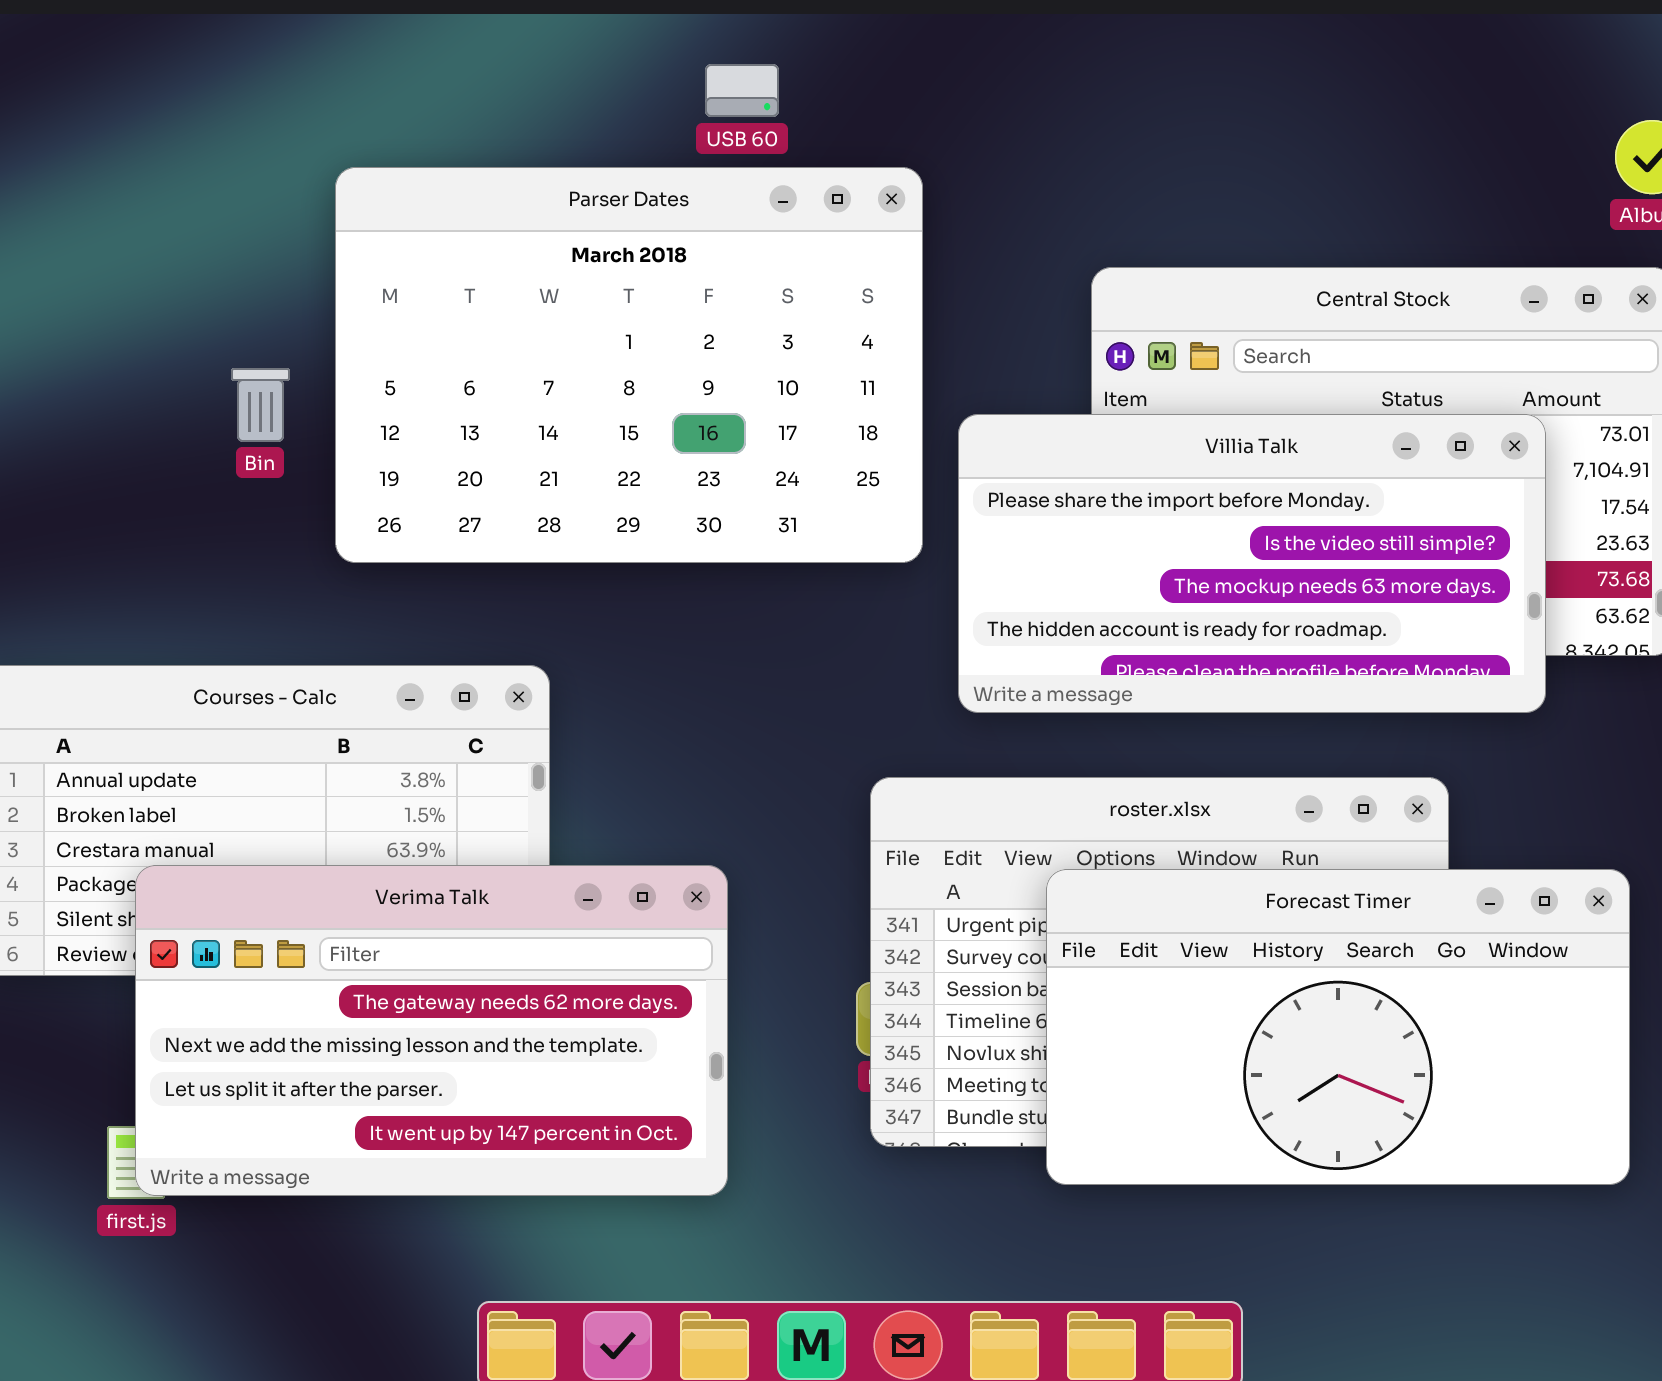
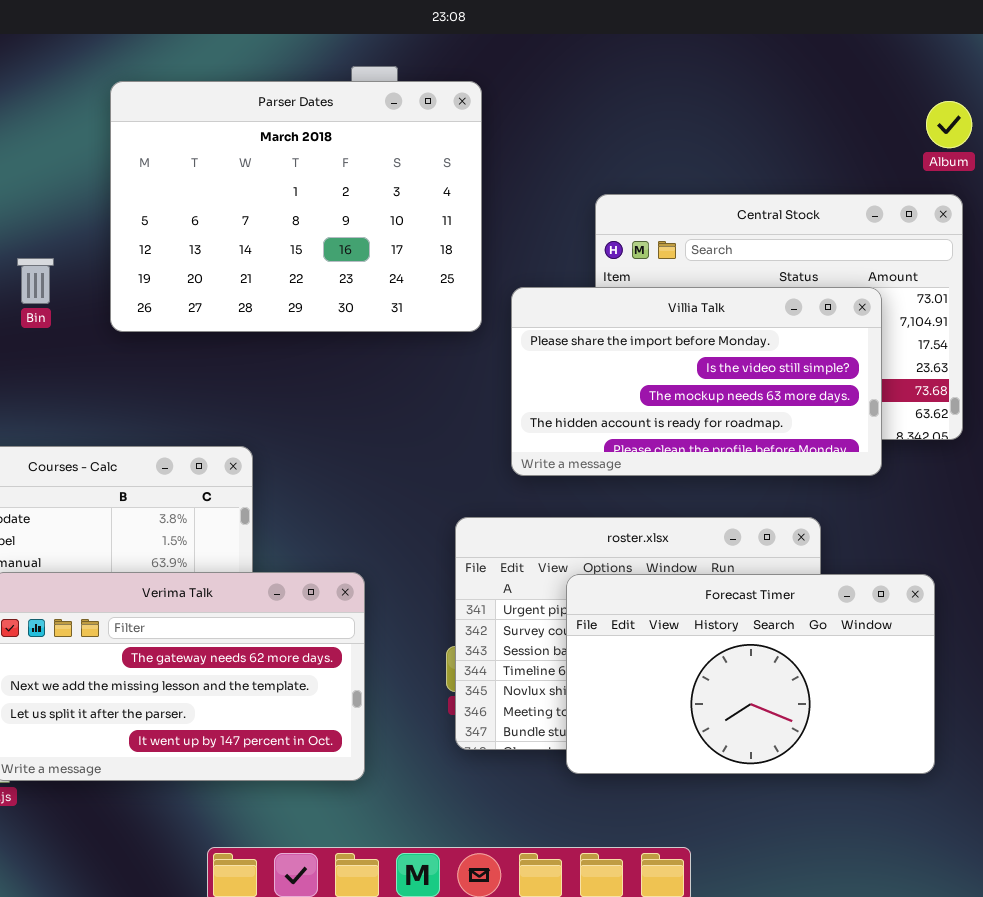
Parser Dates: [335,167,923,563] -> [110,81,482,332], moved
Bin: [231,368,290,442] -> [17,258,54,304], moved

